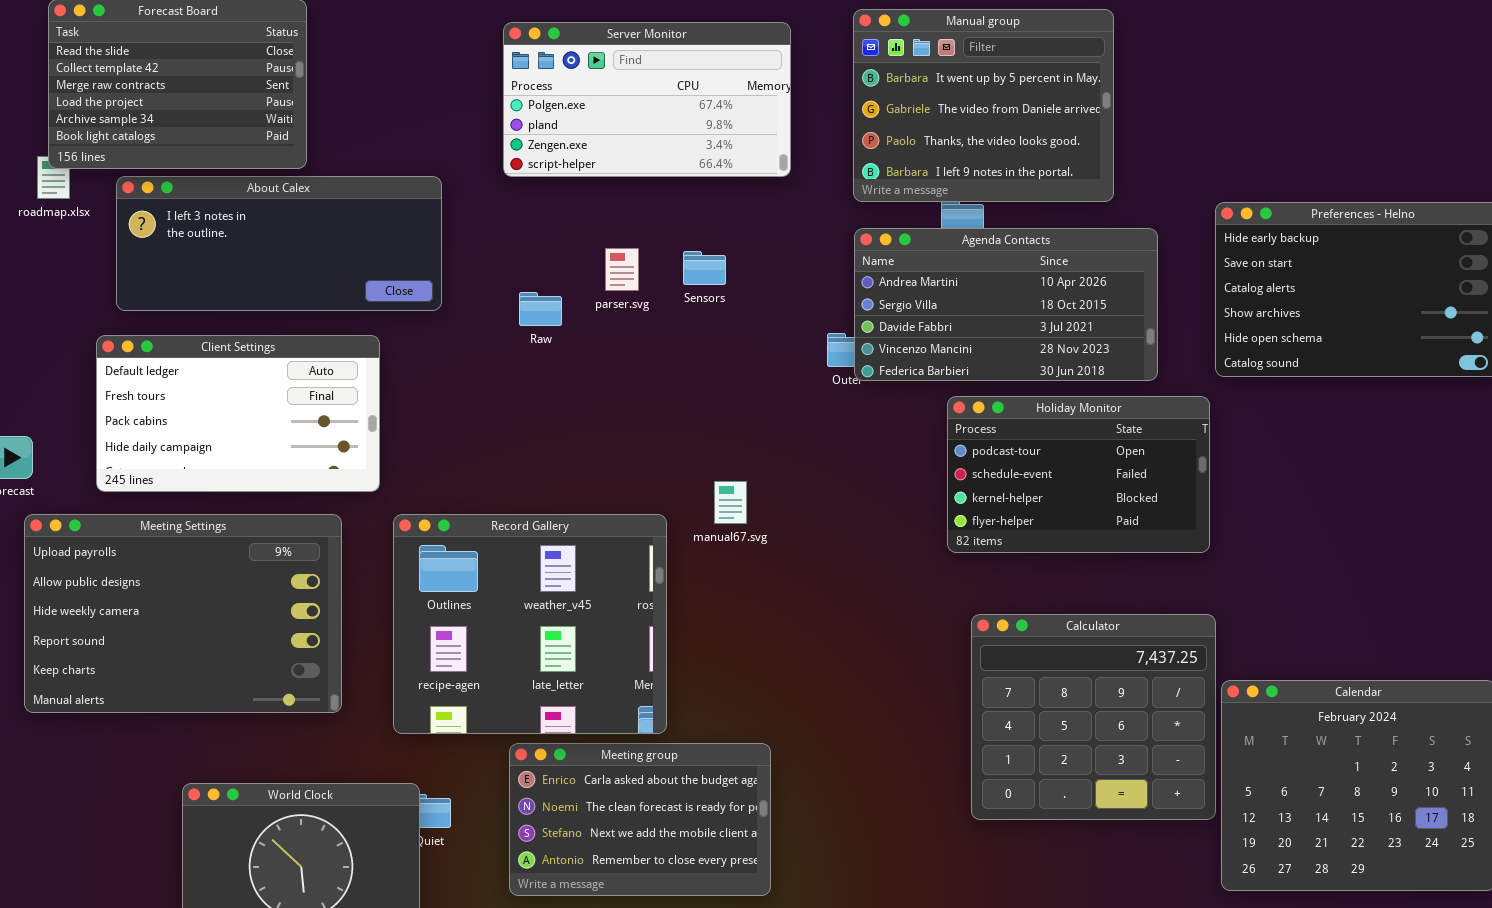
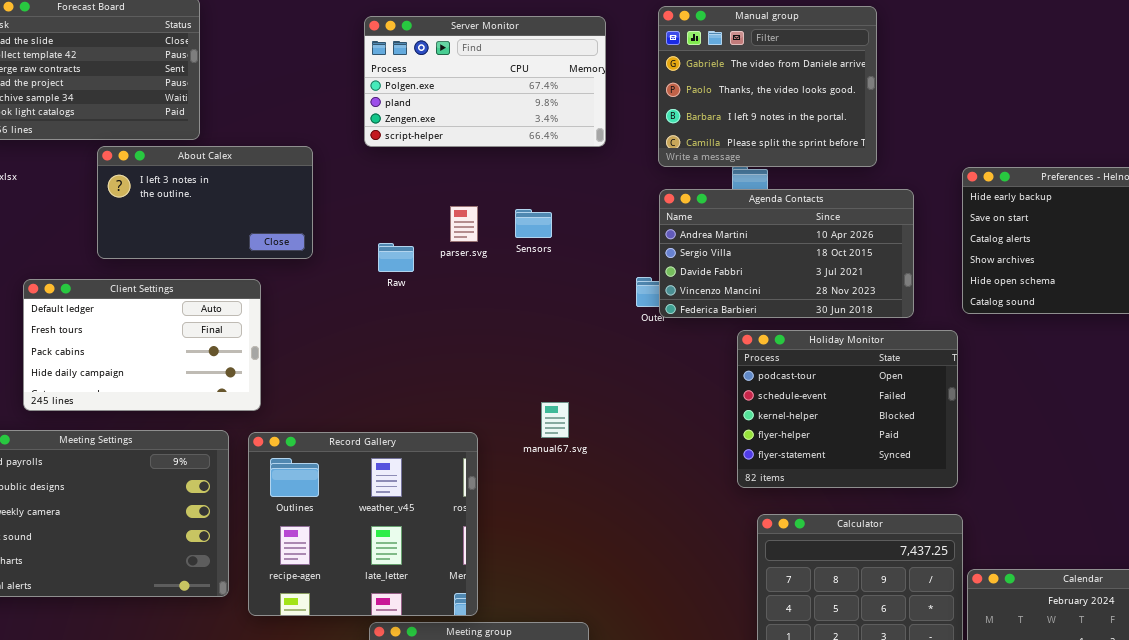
Manual group: [853,9,1114,202] -> [658,6,877,167], scrolled down 1 row
About Calex: [116,176,442,311] -> [97,146,313,259], resized
Holiday Monitor: [947,396,1210,553] -> [737,330,958,488], resized
Record Gallery: [393,514,667,734] -> [248,432,478,616], moved

